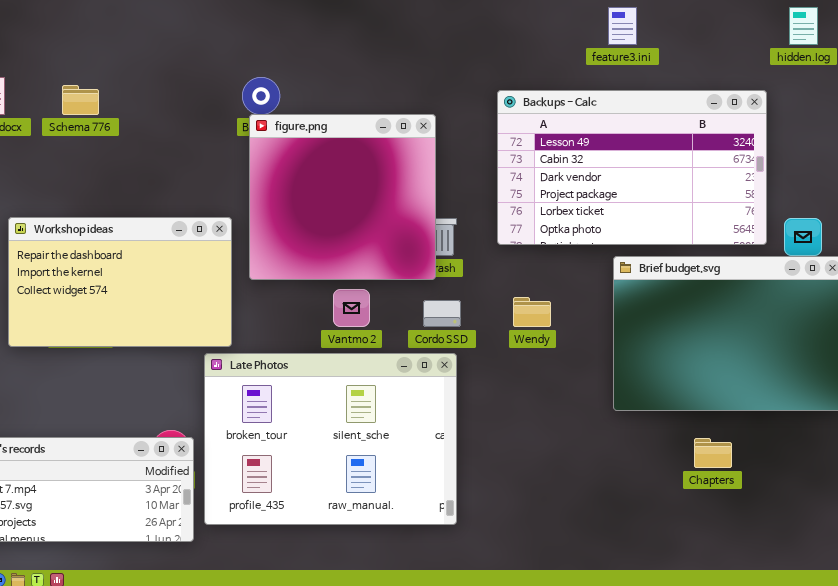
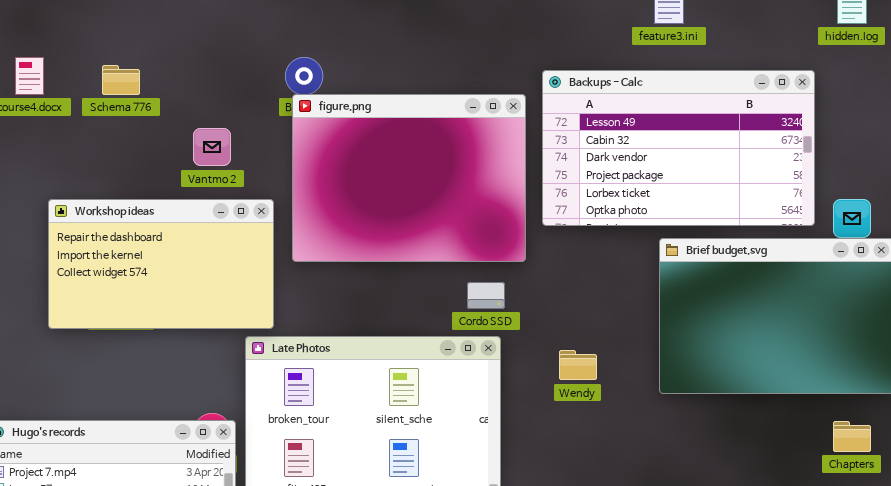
figure.png: [249,114,436,280] -> [292,94,526,262], resized
Vantmo 2: [333,289,370,327] -> [193,128,231,166], moved
Wendy: [513,297,551,327] -> [559,350,597,380], moved
Chapters: [694,438,732,468] -> [833,421,871,452], moved

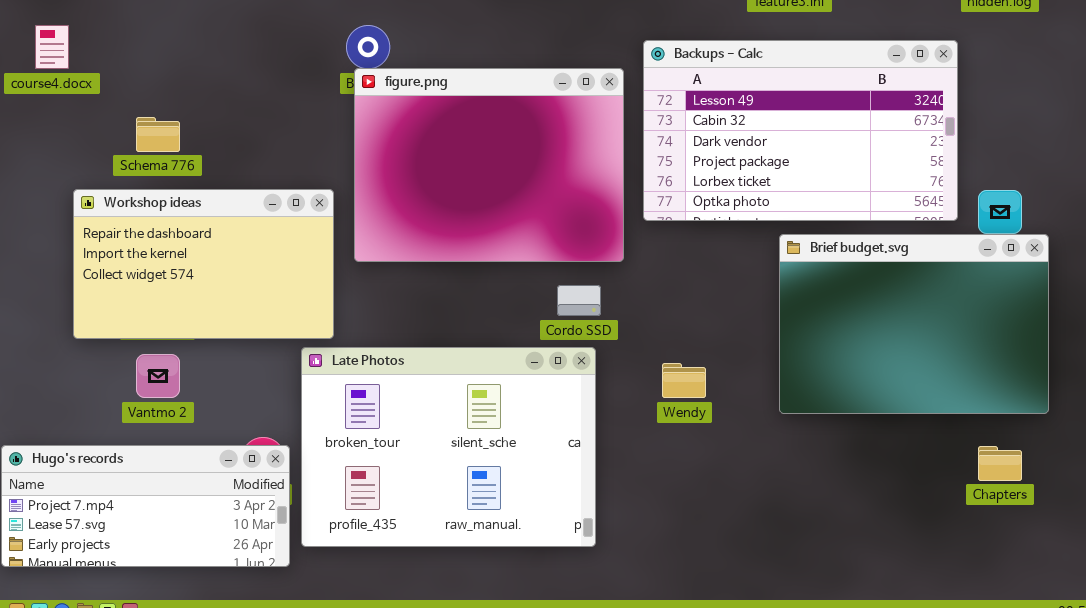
Schema 776: [102,65,140,95] -> [136,117,180,152], moved
Vantmo 2: [193,128,231,166] -> [136,354,180,398], moved

